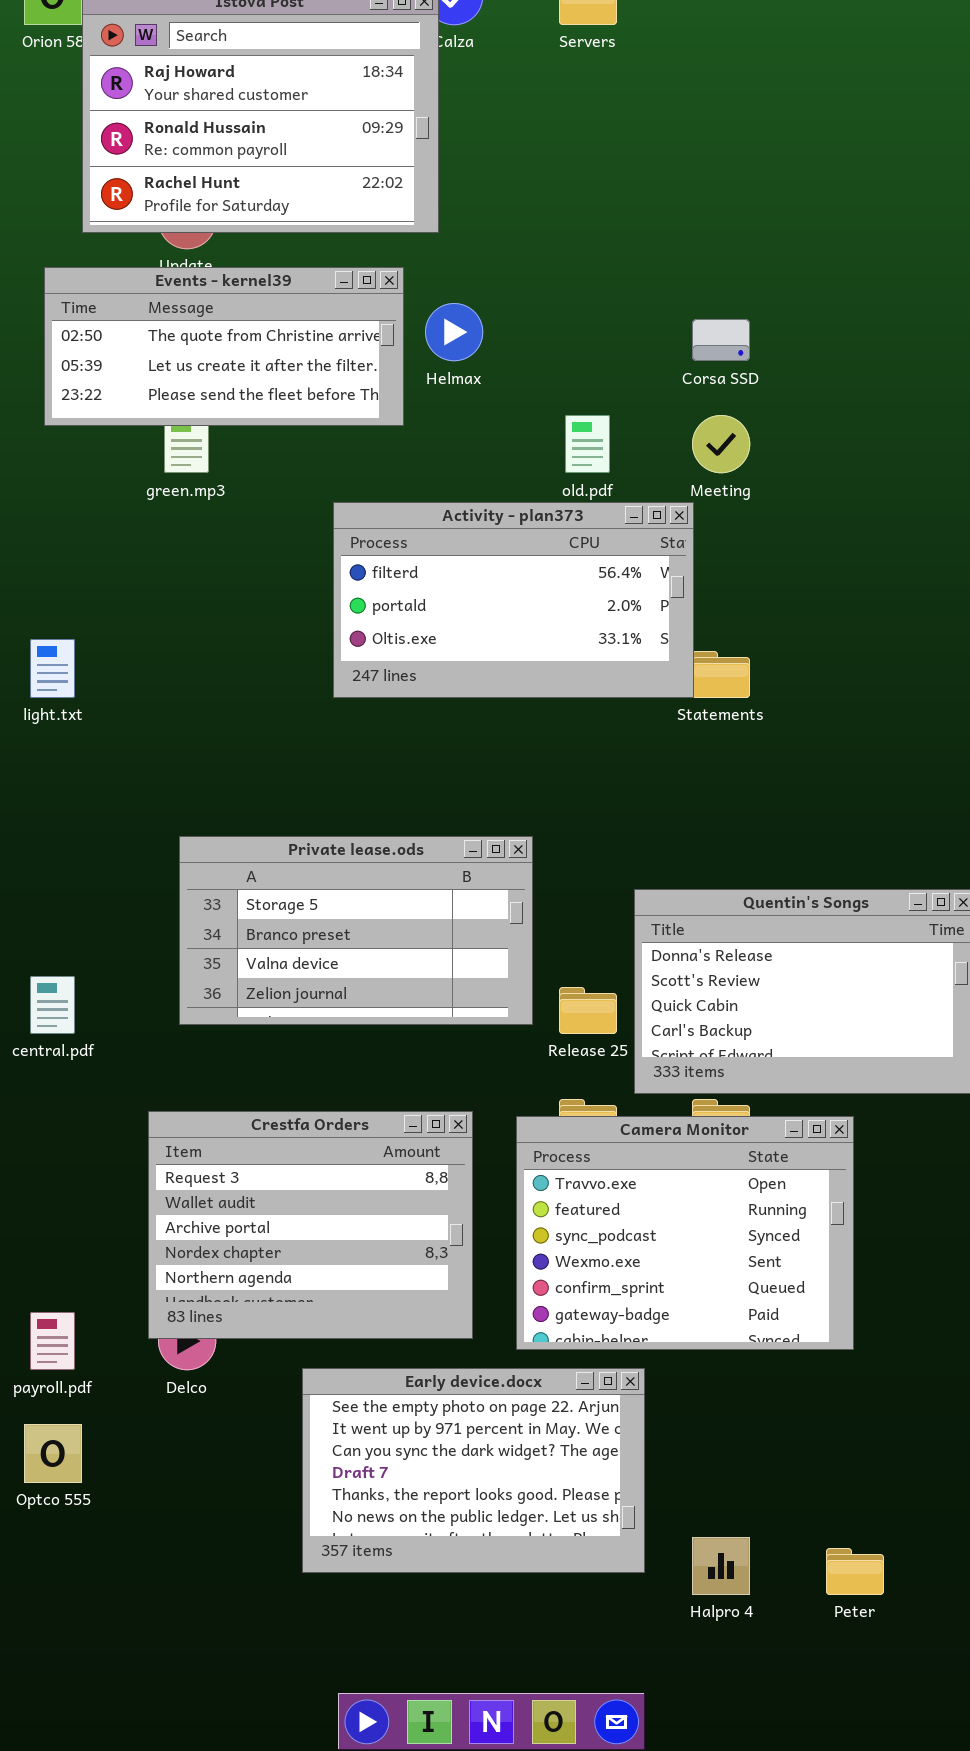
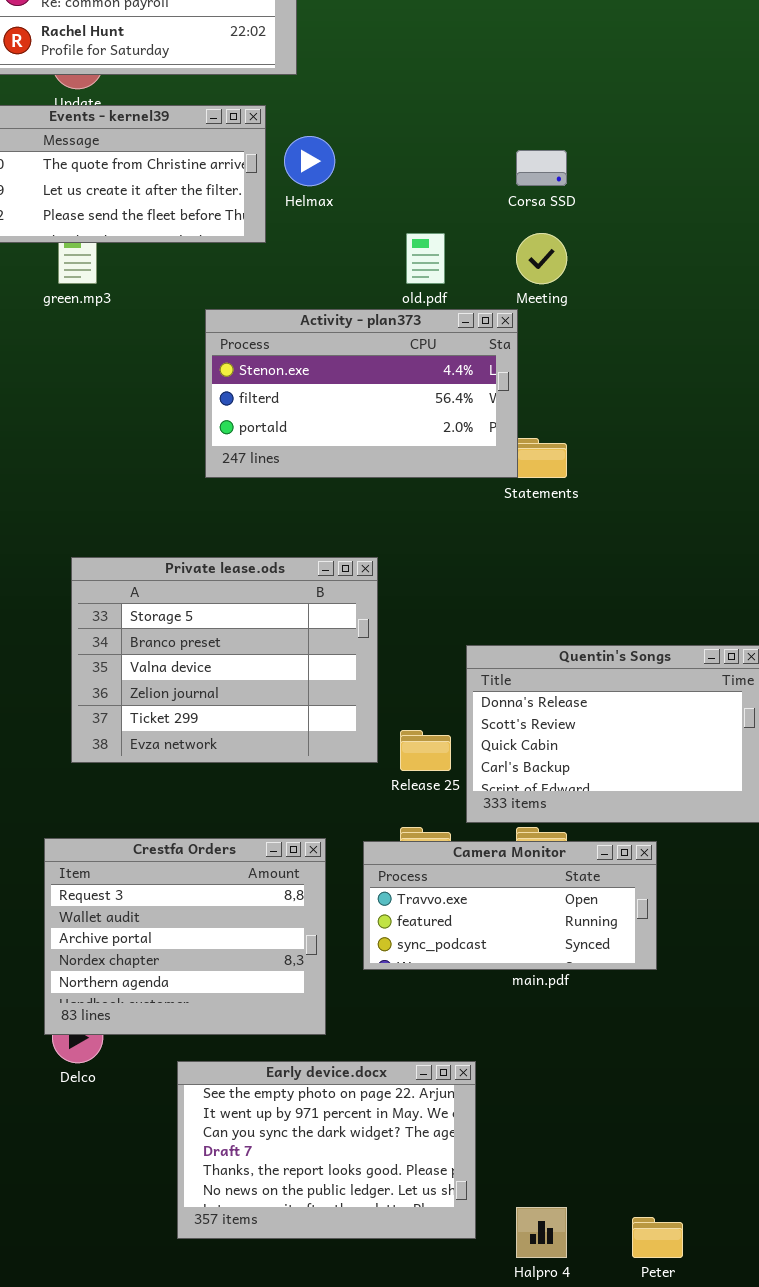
Activity - plan373: [333,502,694,698] -> [205,309,518,478], scrolled up 1 row
Private lease.ods: [179,836,533,1025] -> [71,557,378,763], resized
Camera Monitor: [516,1116,854,1350] -> [363,841,657,970], resized

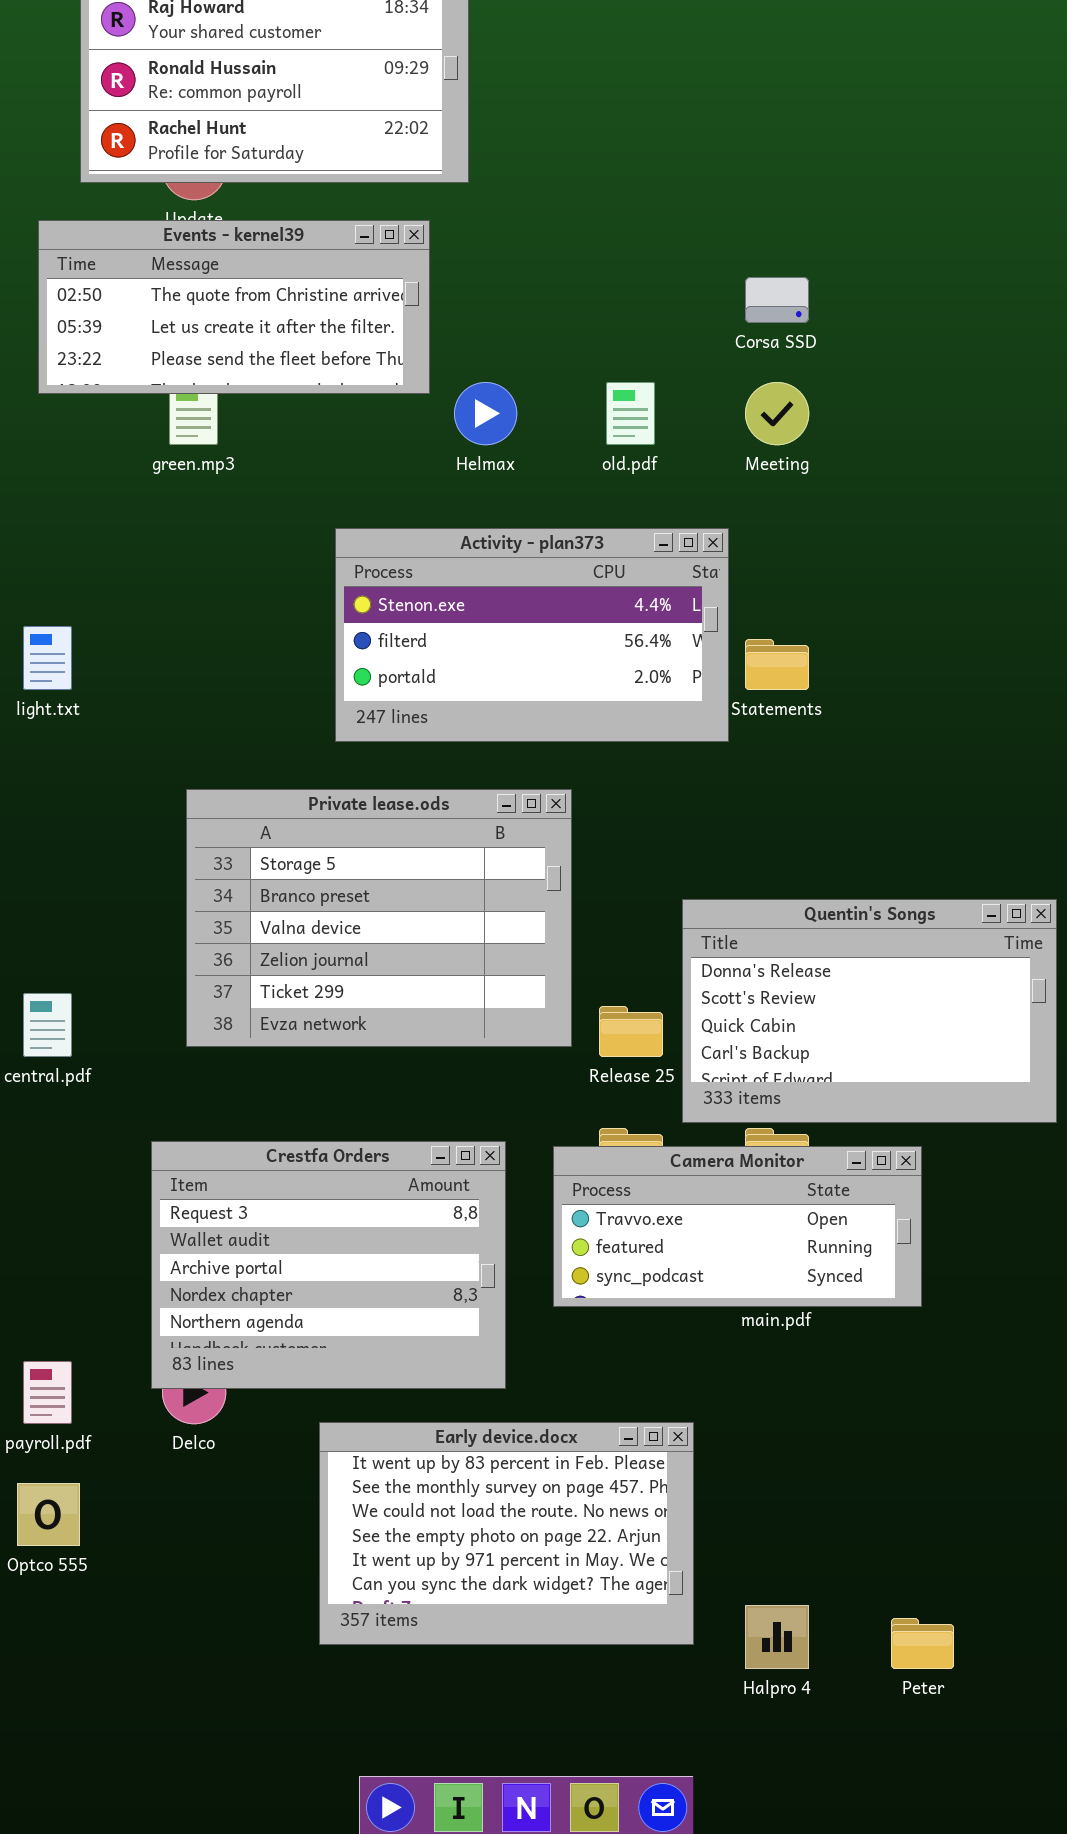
Helmax: [284,136,335,186] -> [454,382,517,445], moved
Activity - plan373: [205,309,518,478] -> [335,528,729,742], moved
Early device.docx: [177,1061,476,1239] -> [319,1422,694,1645], scrolled up 3 rows

